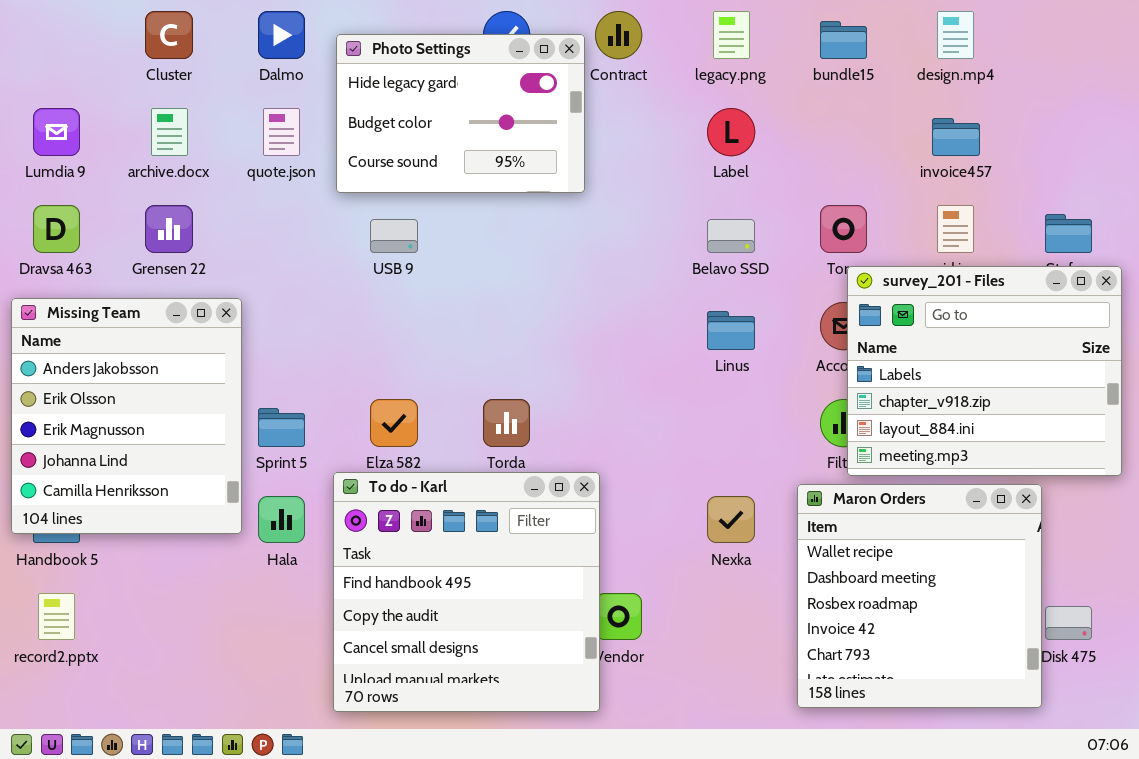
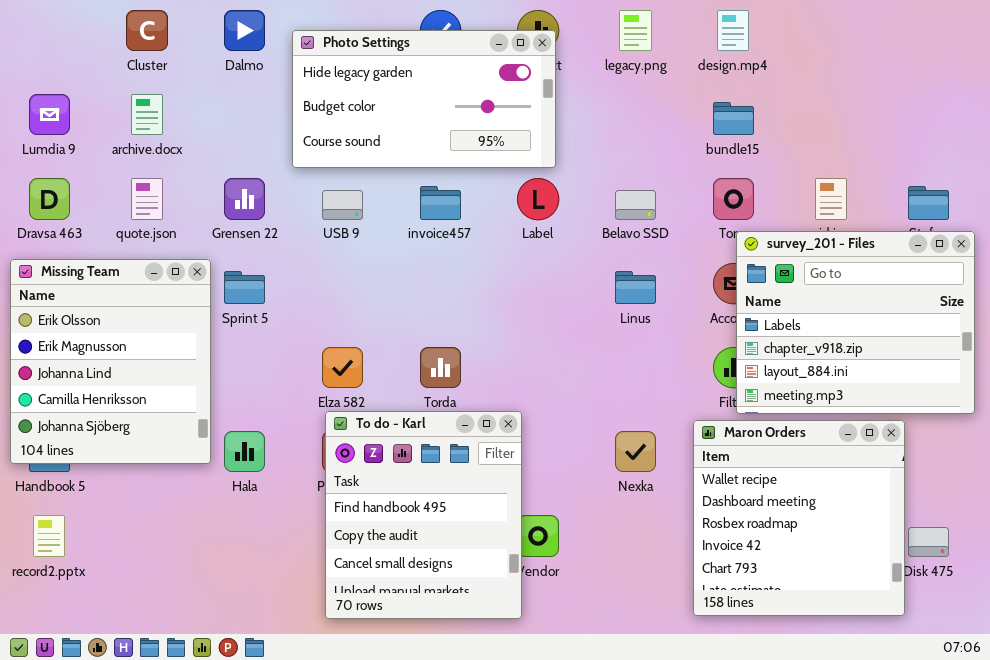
design.mp4: [937,11,974,59] -> [717,10,749,51], moved
bundle15: [820,21,867,59] -> [713,102,754,135], moved
Photo Settings: [336,34,585,193] -> [292,30,556,168], resized
quote.json: [263,108,300,156] -> [131,178,163,220], moved
Label: [707,108,755,156] -> [517,178,559,220], moved
invoice457: [932,118,980,156] -> [420,186,461,220], moved
Grensen 22: [145,205,193,253] -> [224,178,265,220], moved
Missing Team: [11,298,242,534] -> [10,259,211,464], scrolled down 1 row
Sprint 5: [258,408,305,447] -> [224,271,265,304], moved
To do - Karl: [333,472,600,712] -> [325,411,522,619], resized

